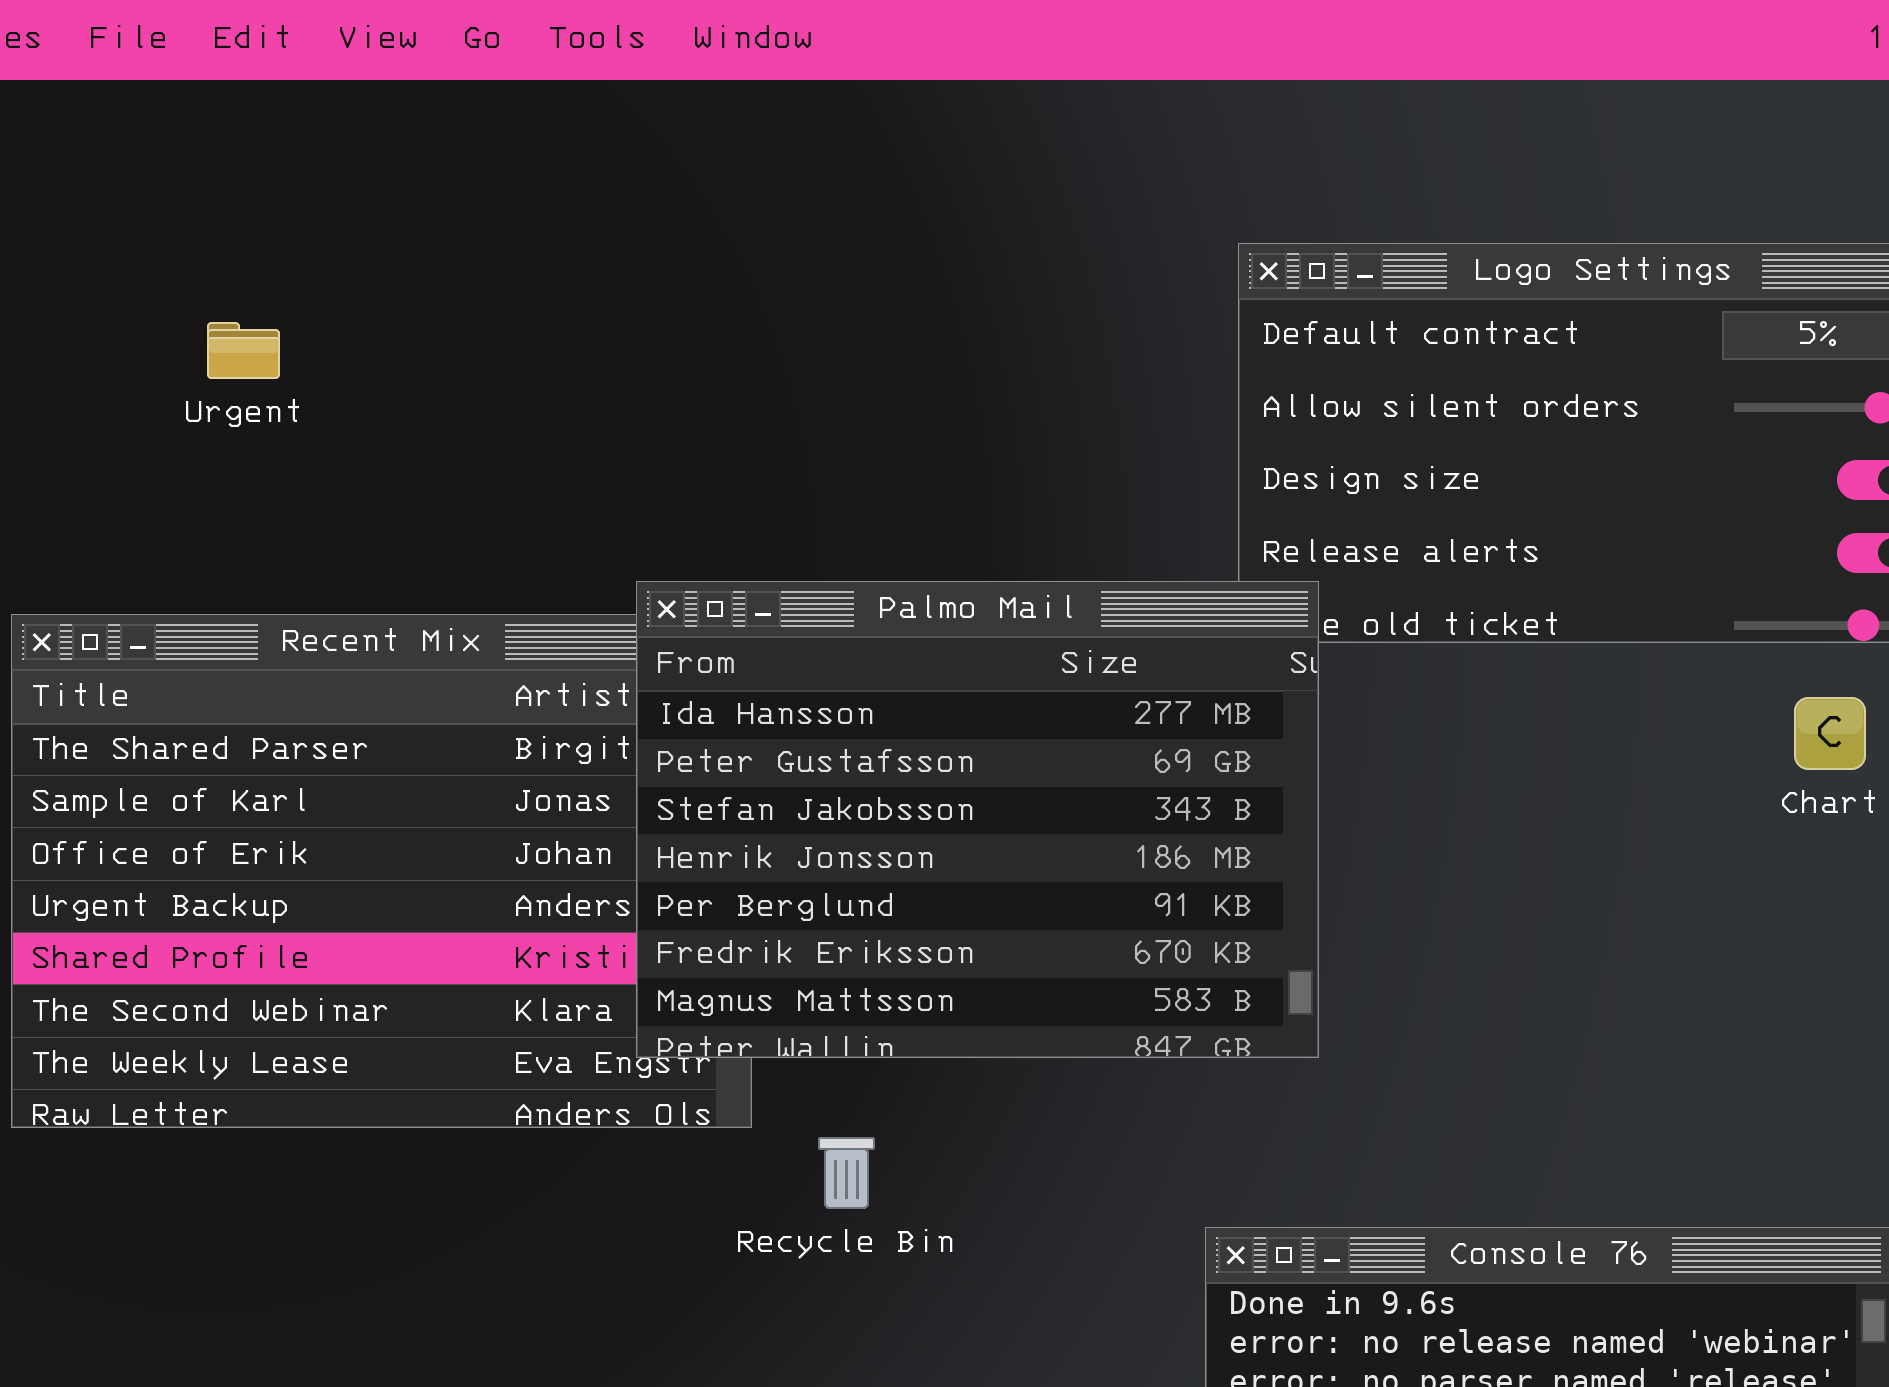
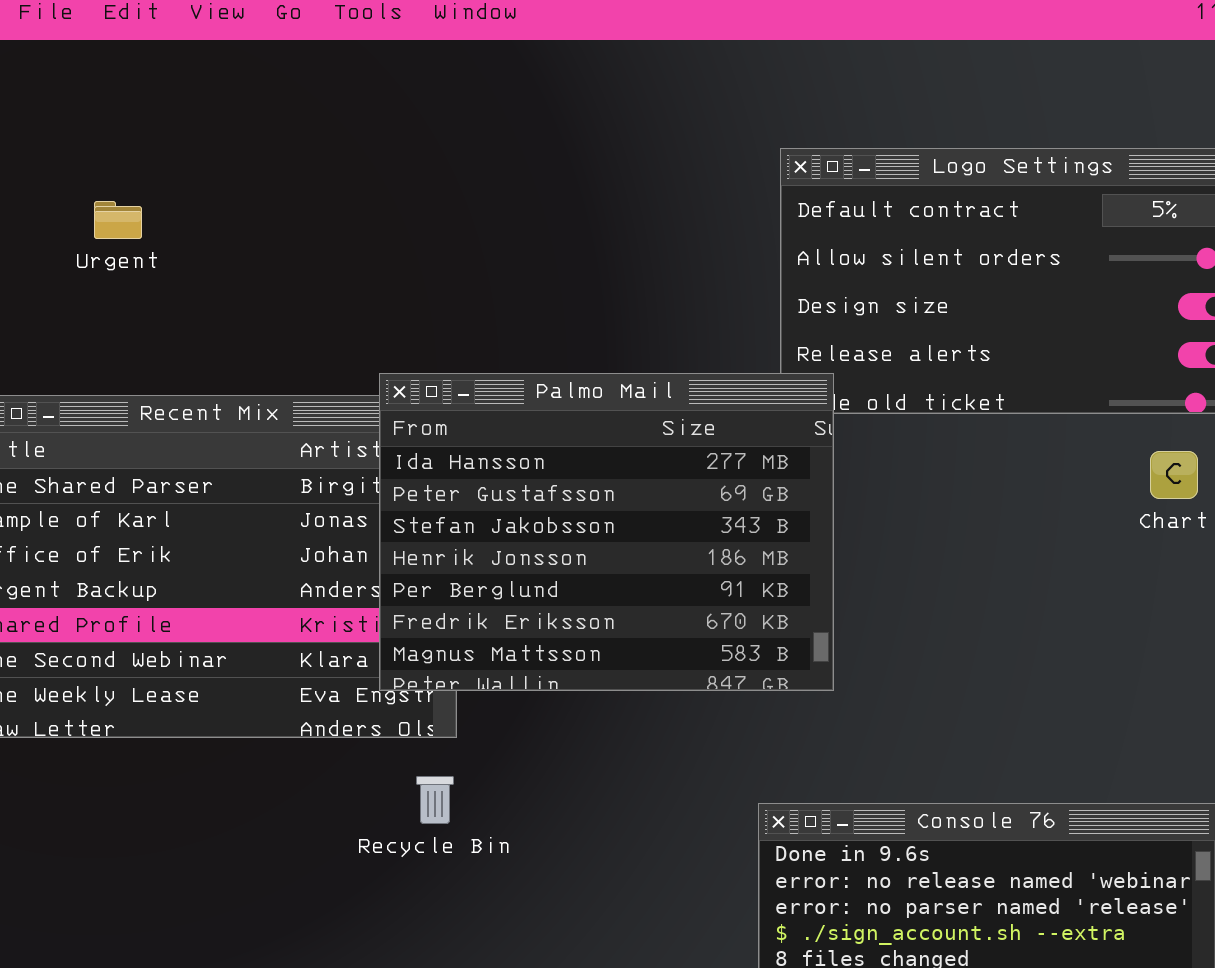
Recycle Bin: [818,1137,875,1209] -> [416,776,454,824], moved

